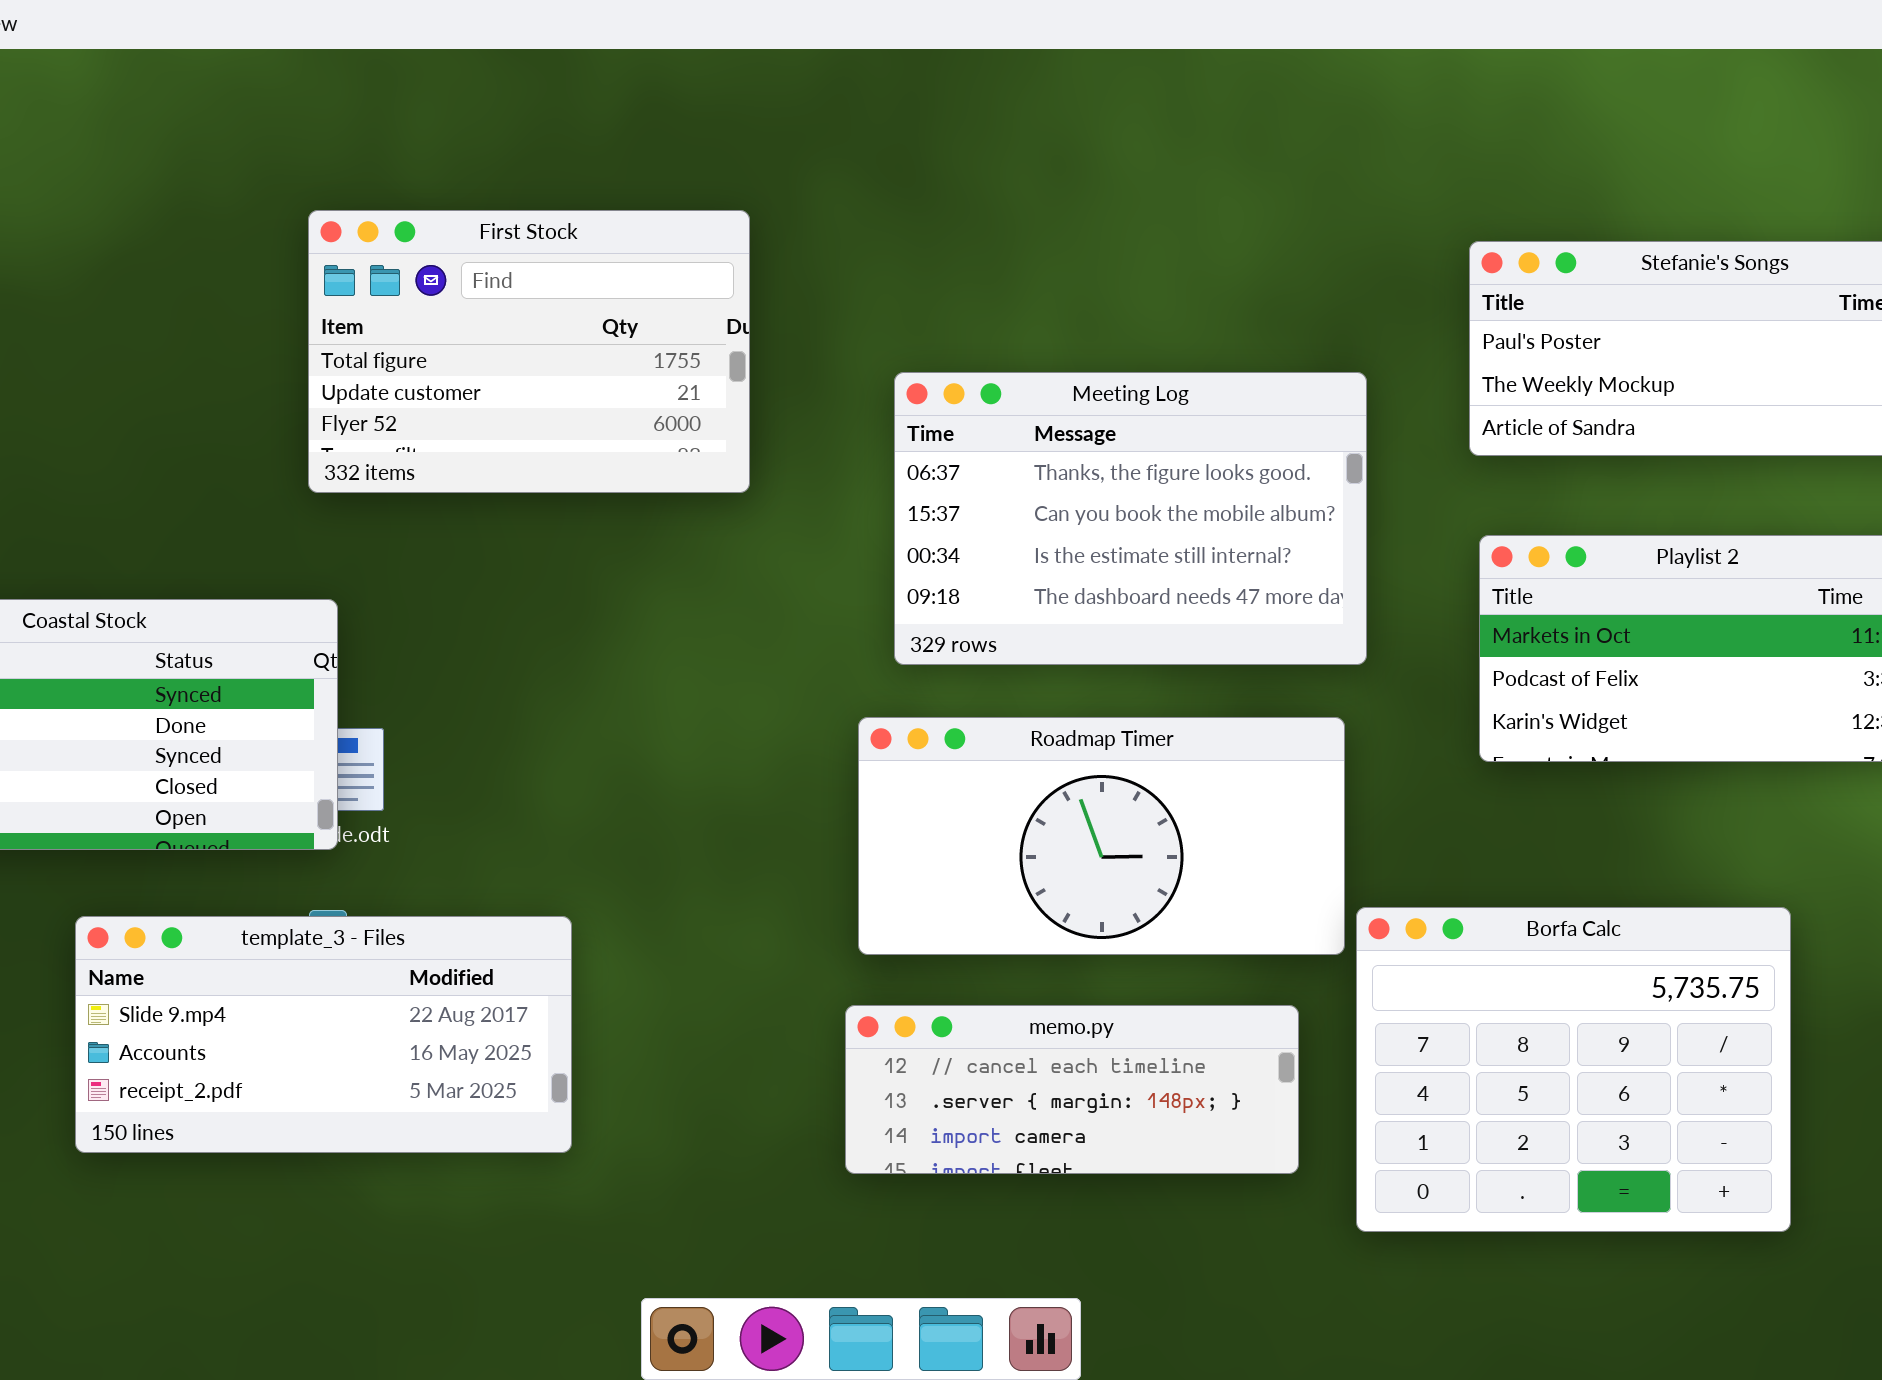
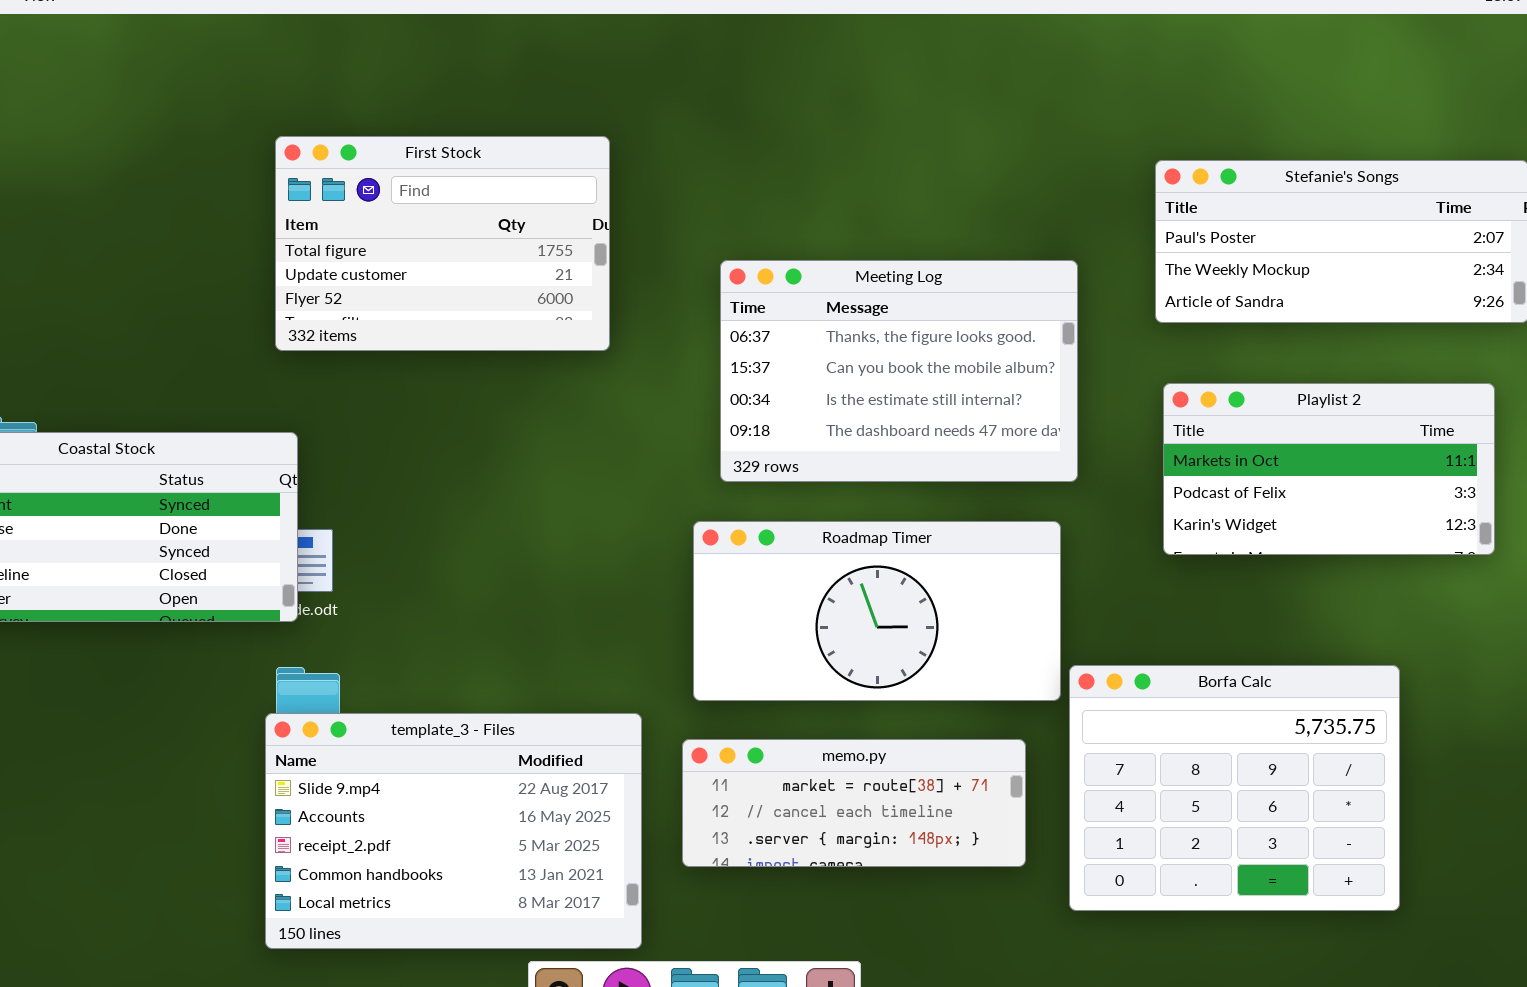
template_3 - Files: [75,916,572,1153] -> [265,713,642,949], moved, resized
memo.py: [845,1005,1299,1174] -> [682,739,1026,867], scrolled up 1 row

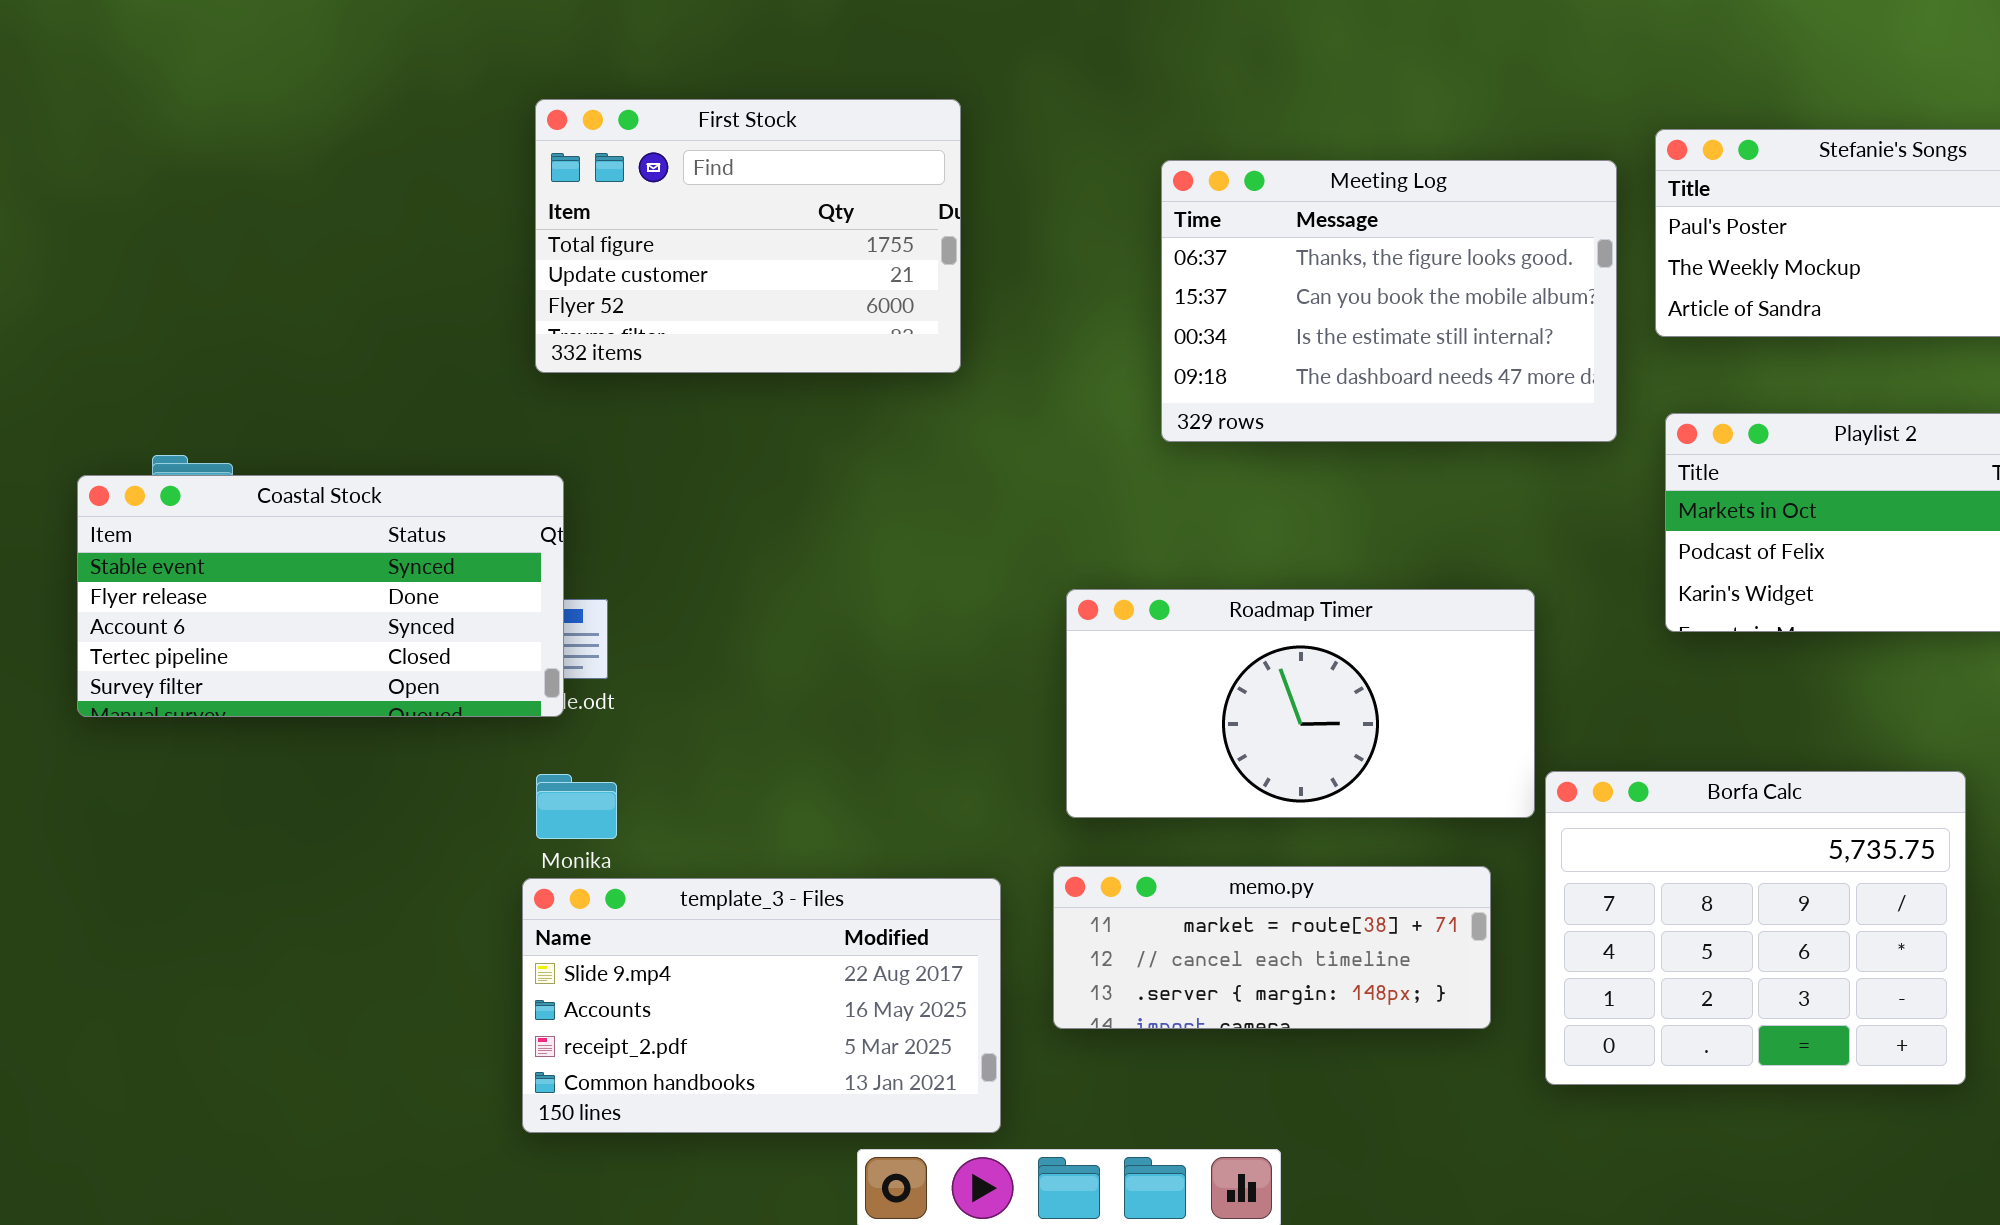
Meeting Log: [720,260,1078,482] -> [1161,160,1617,442], moved
template_3 - Files: [265,713,642,949] -> [522,878,1001,1133], resized

